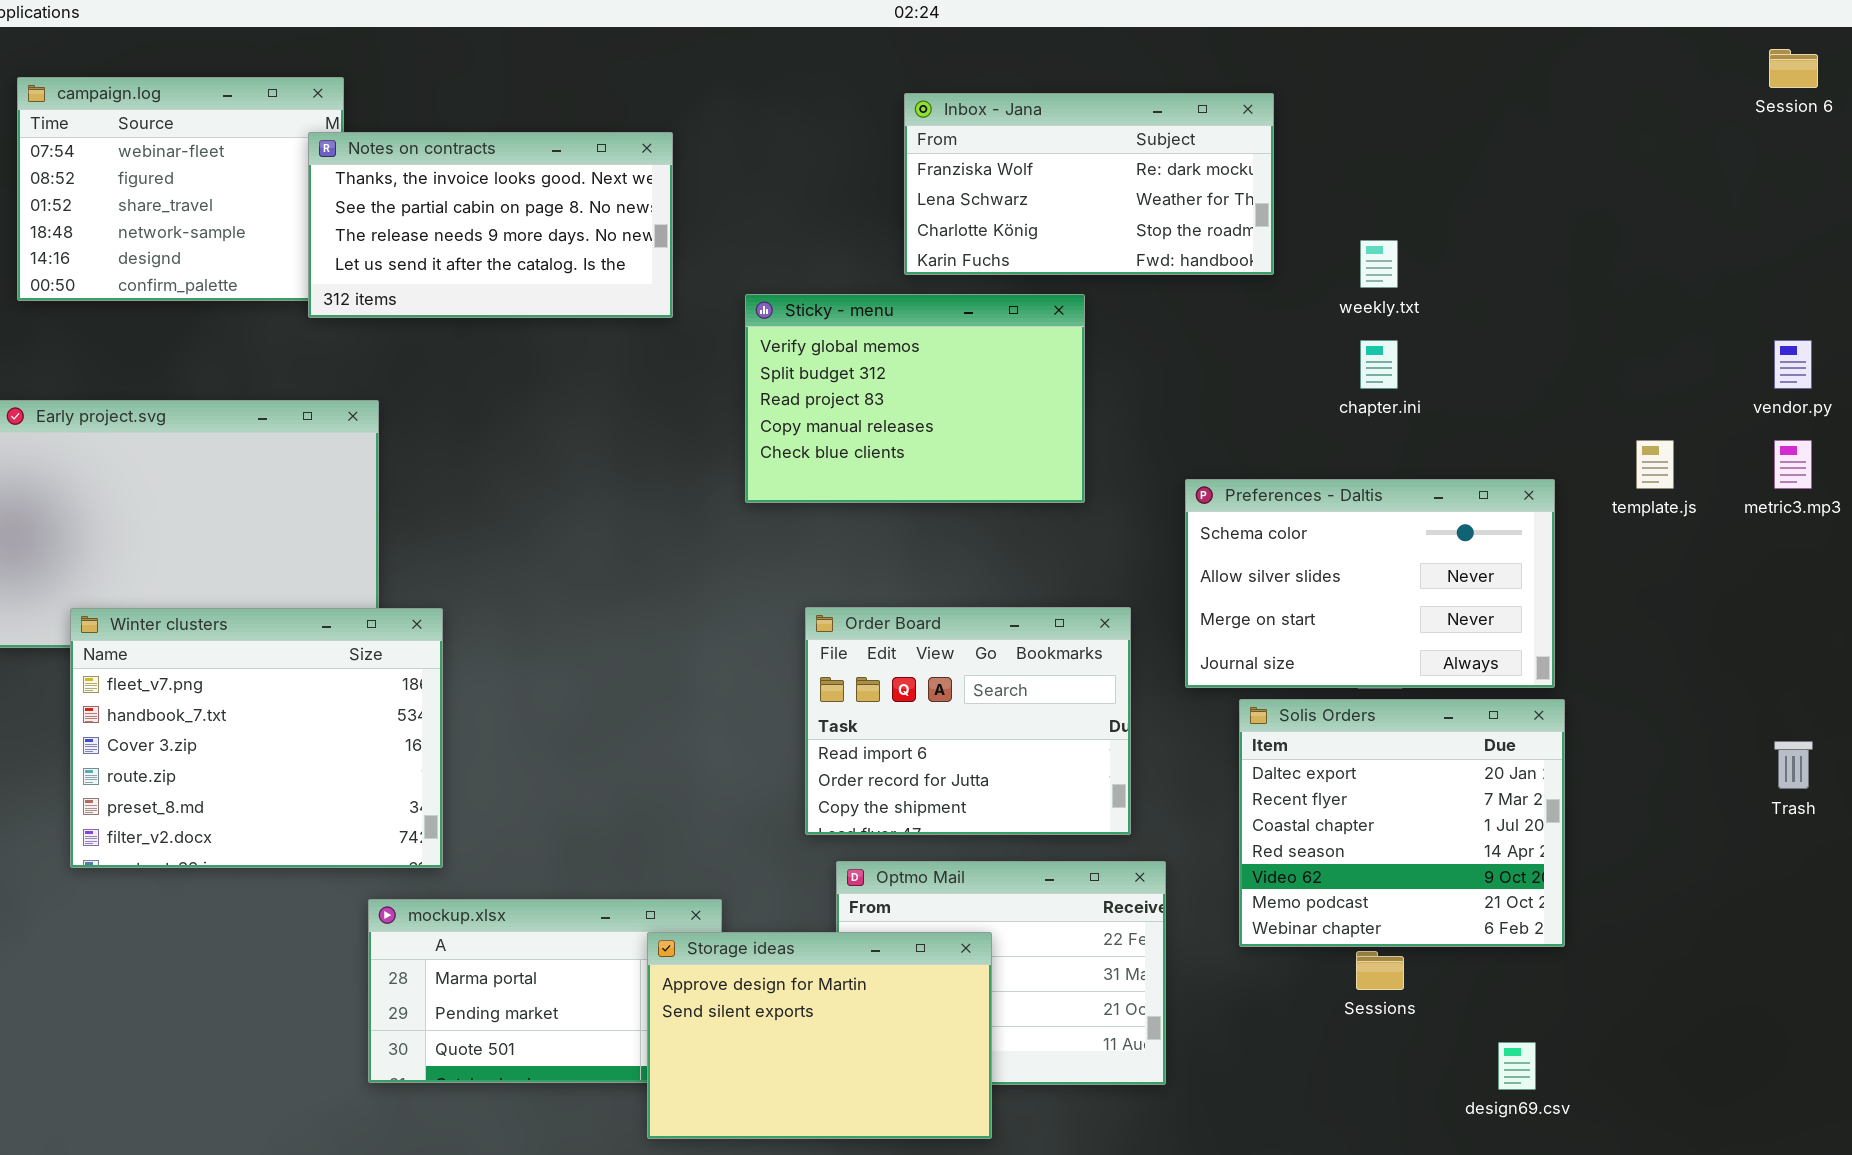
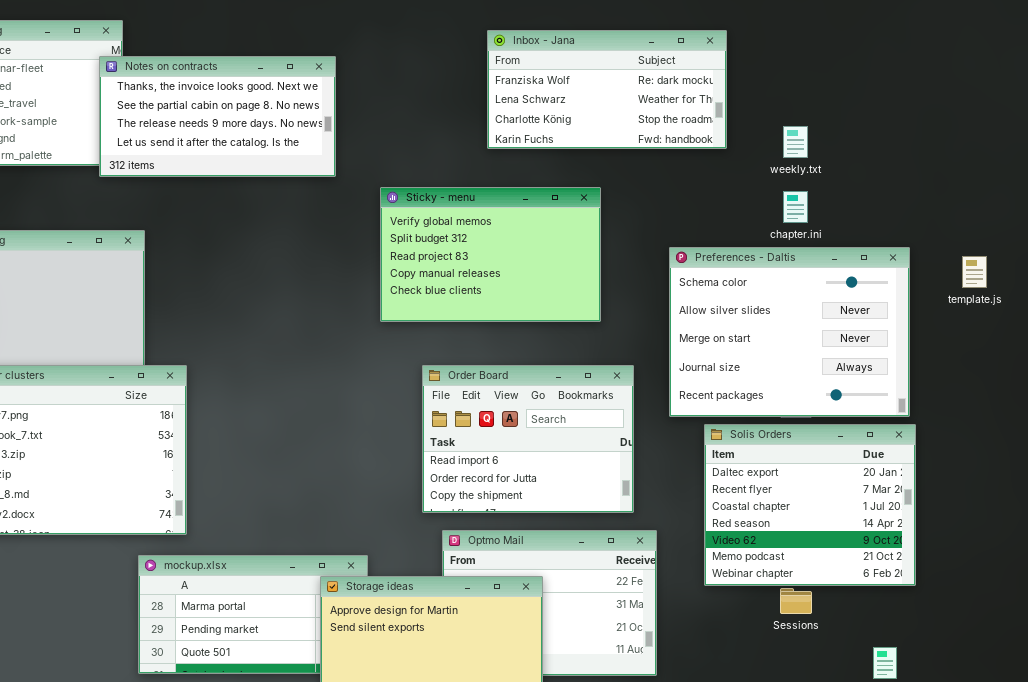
Sticky - menu: [745,294,1085,503] -> [380,187,601,322], moved
Preferences - Daltis: [1185,479,1555,688] -> [669,247,910,417], resized

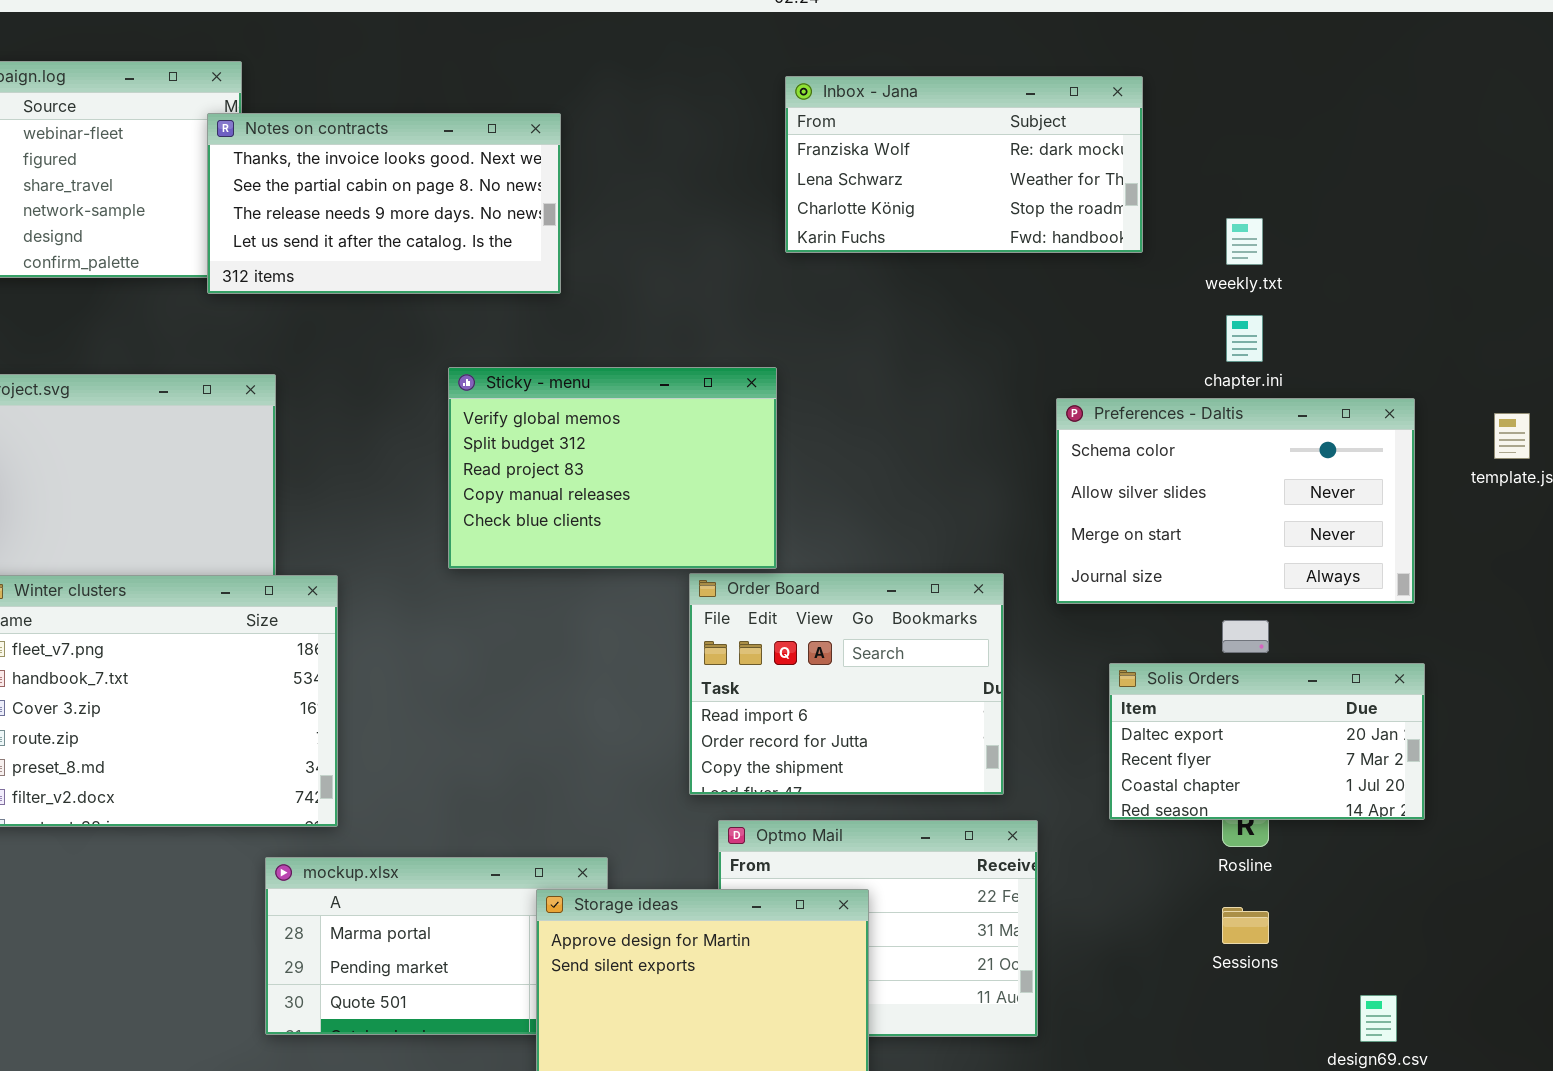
Sticky - menu: [380,187,601,322] -> [448,367,777,569], moved
Preferences - Daltis: [669,247,910,417] -> [1056,398,1415,604], resized
Solis Orders: [704,424,916,586] -> [1109,663,1425,820], resized

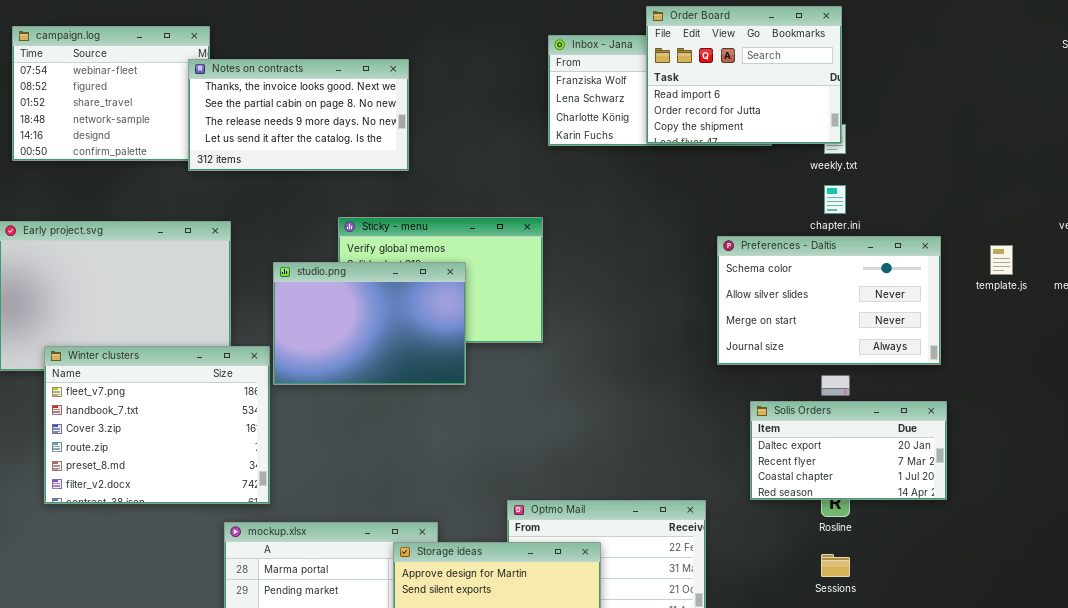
studio.png: none -> [273,262,466,385], opened
Order Board: [689,573,1004,795] -> [646,6,842,144], moved

